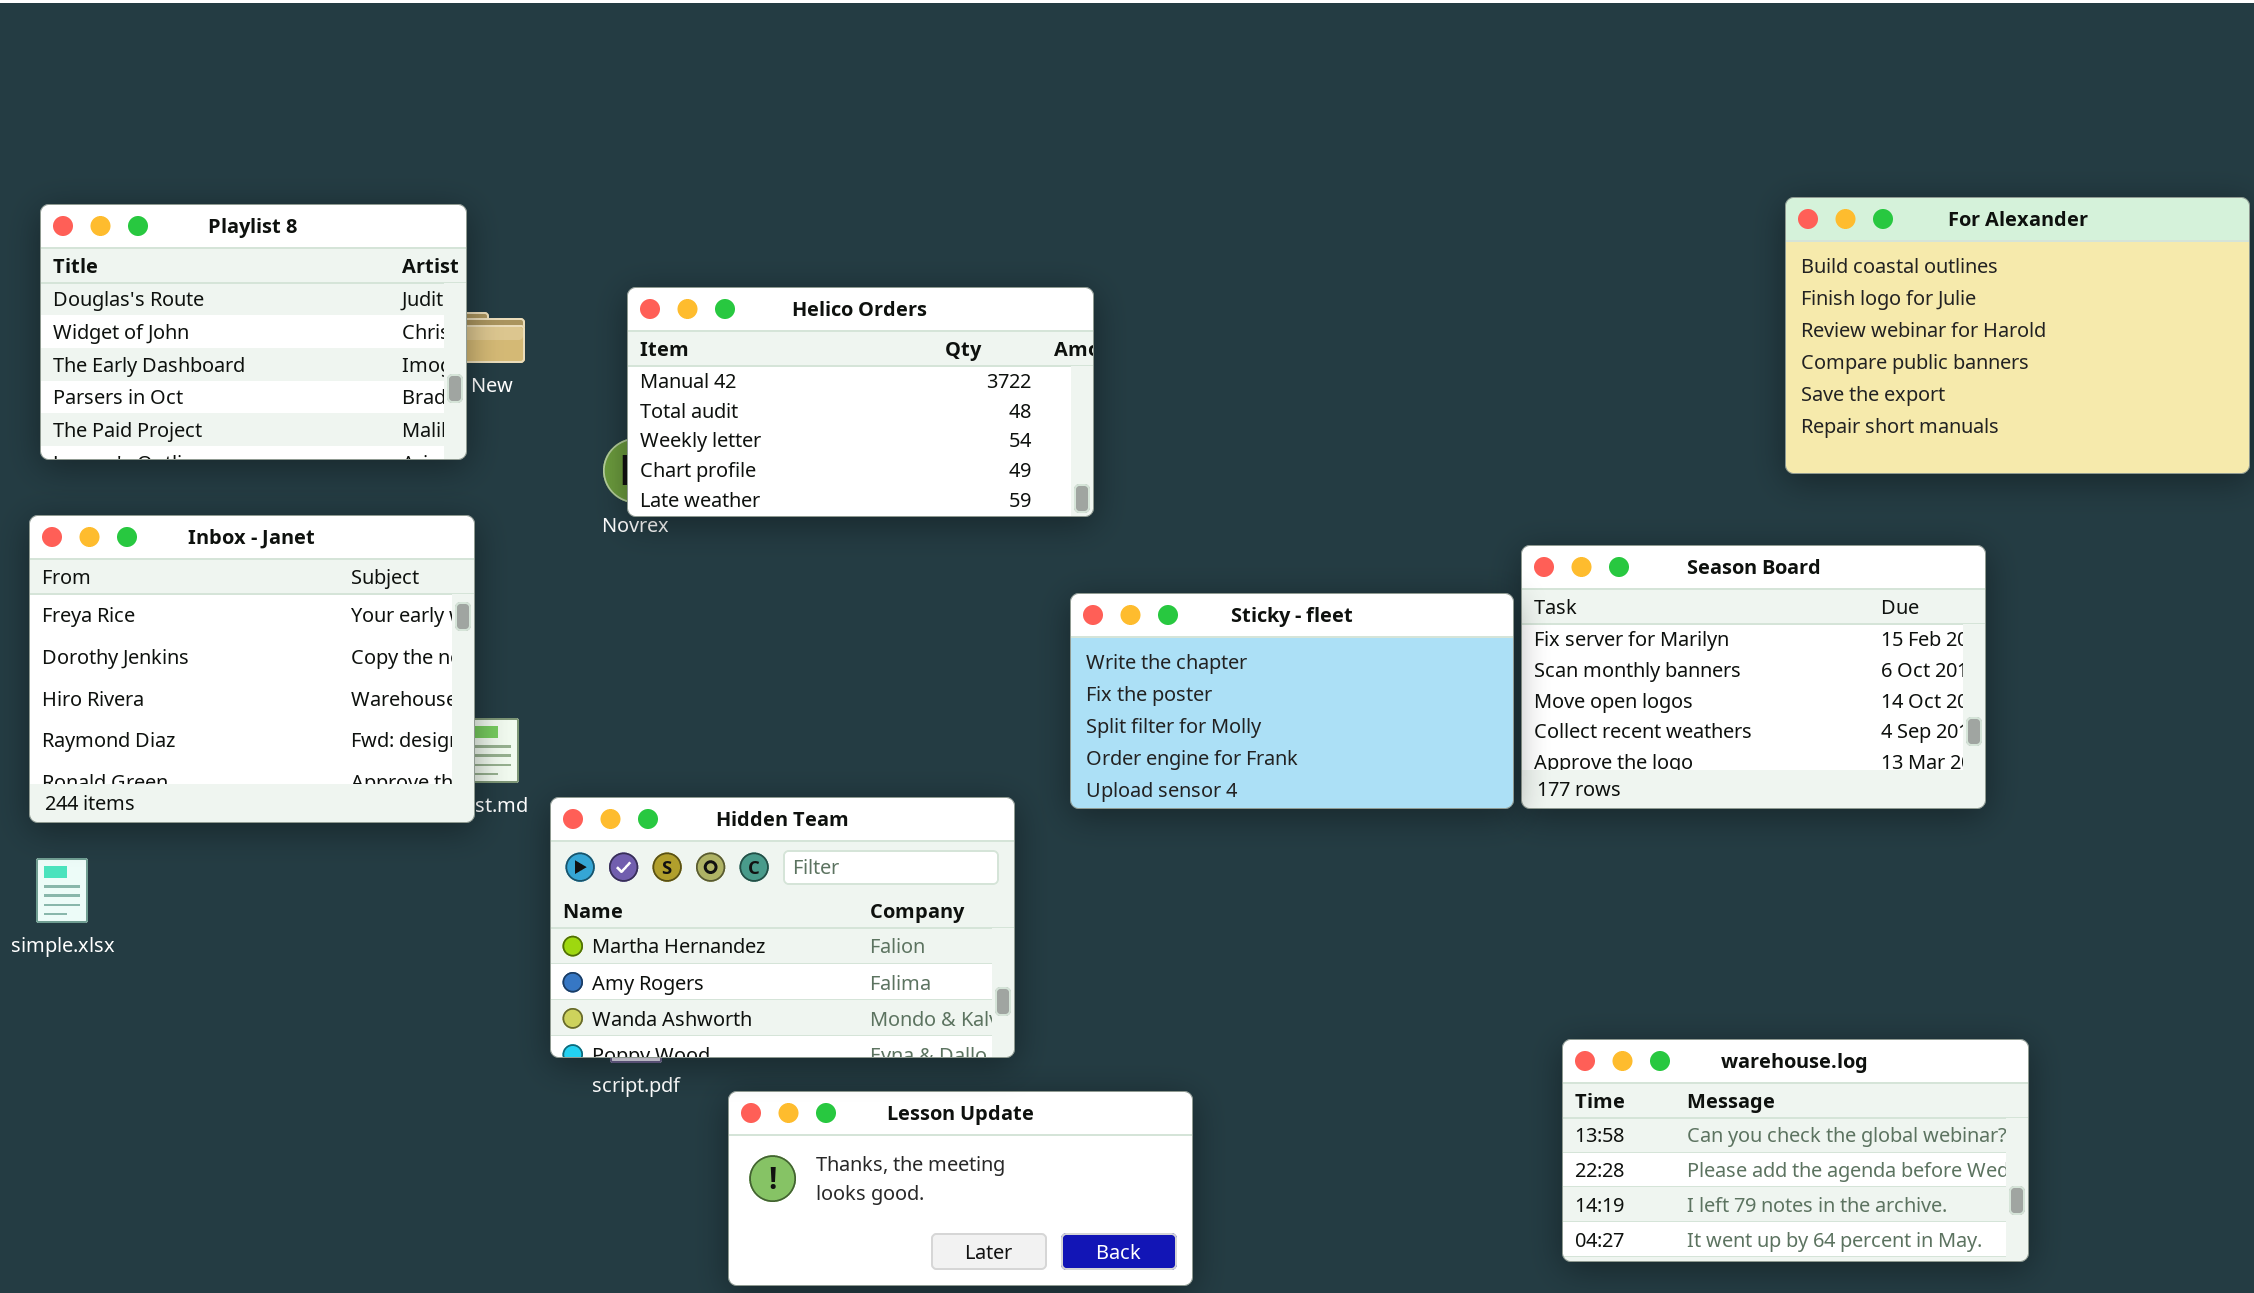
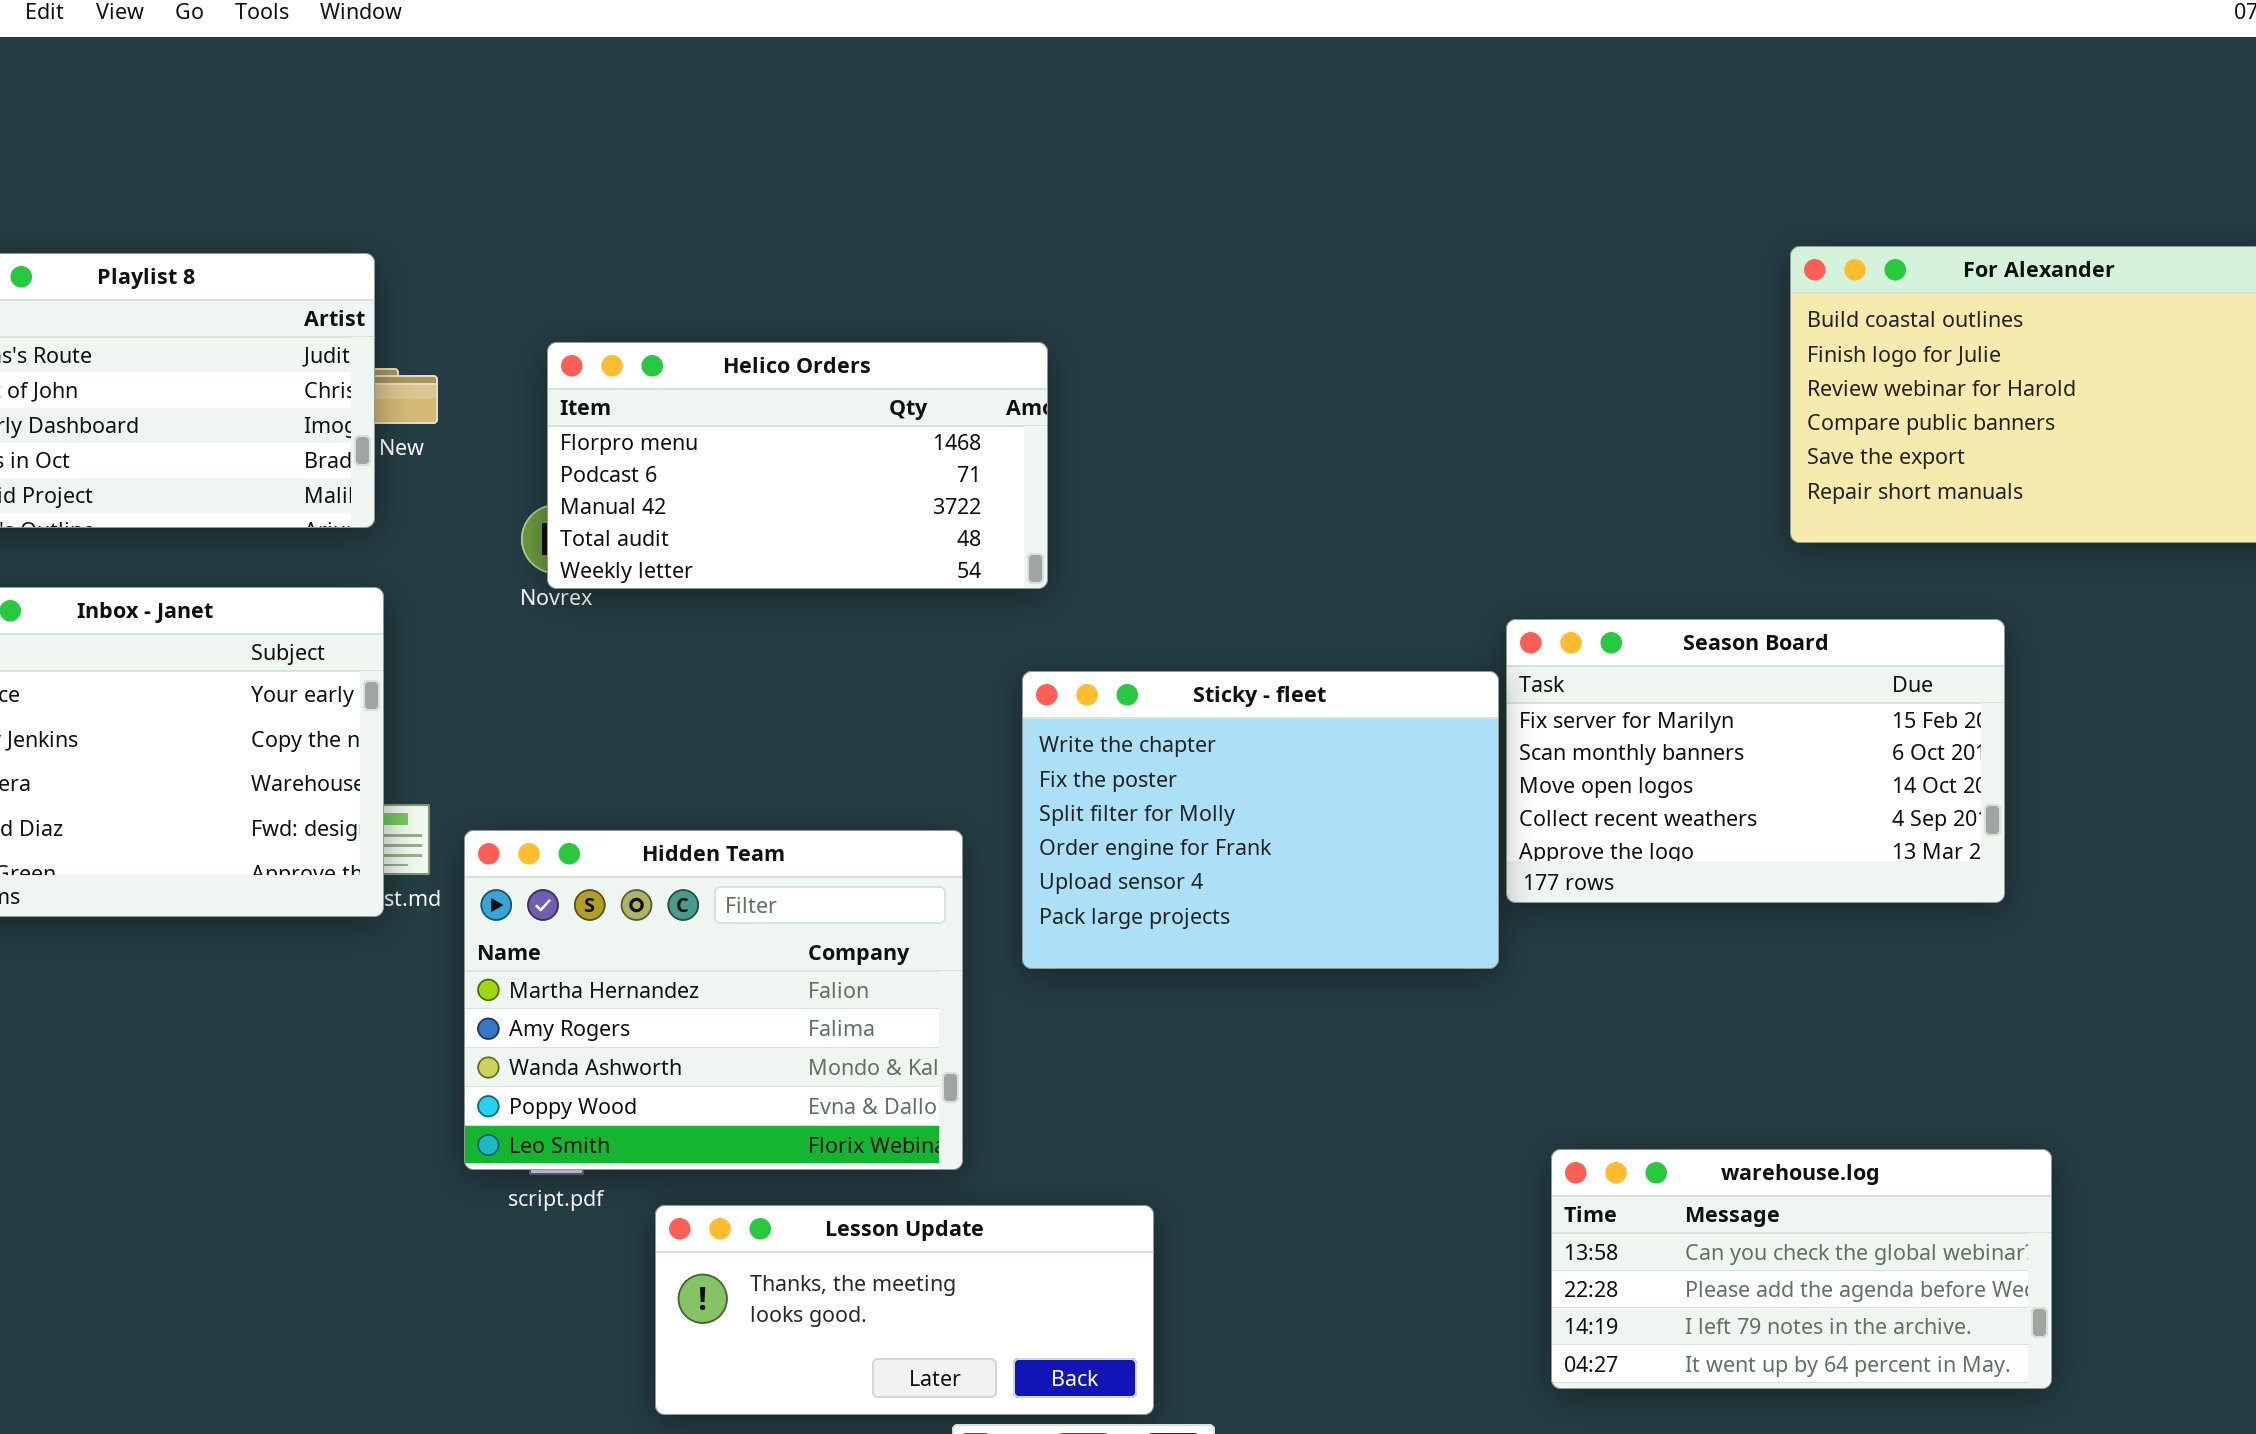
Helico Orders: [627,287,1094,517] -> [547,342,1048,589], scrolled up 2 rows
Sticky - fleet: [1070,593,1514,809] -> [1022,671,1499,969], resized
Hidden Team: [550,797,1015,1058] -> [464,830,963,1170], resized

